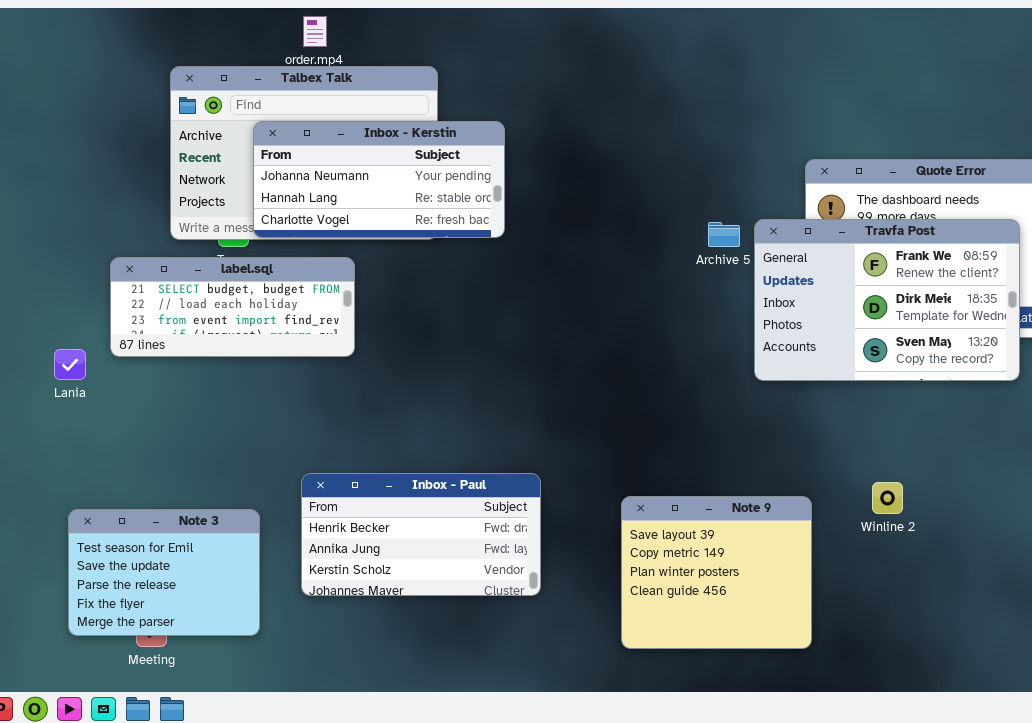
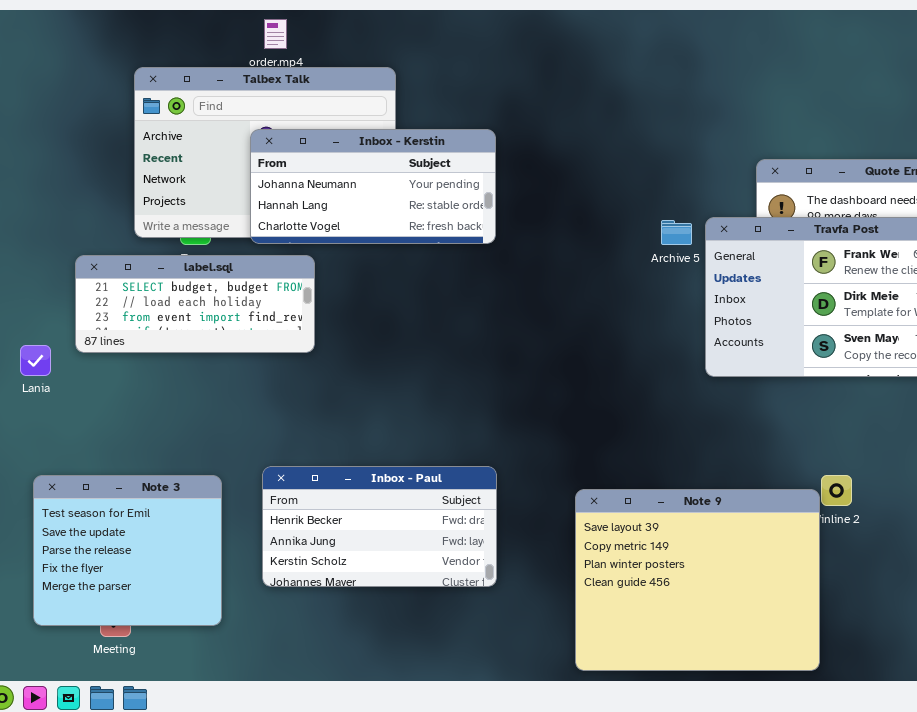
Inbox - Kerstin: [253,121,505,238] -> [250,129,496,244], moved
Note 9: [621,496,812,649] -> [575,489,820,671], resized
Note 3: [68,509,260,636] -> [33,475,222,626], resized

